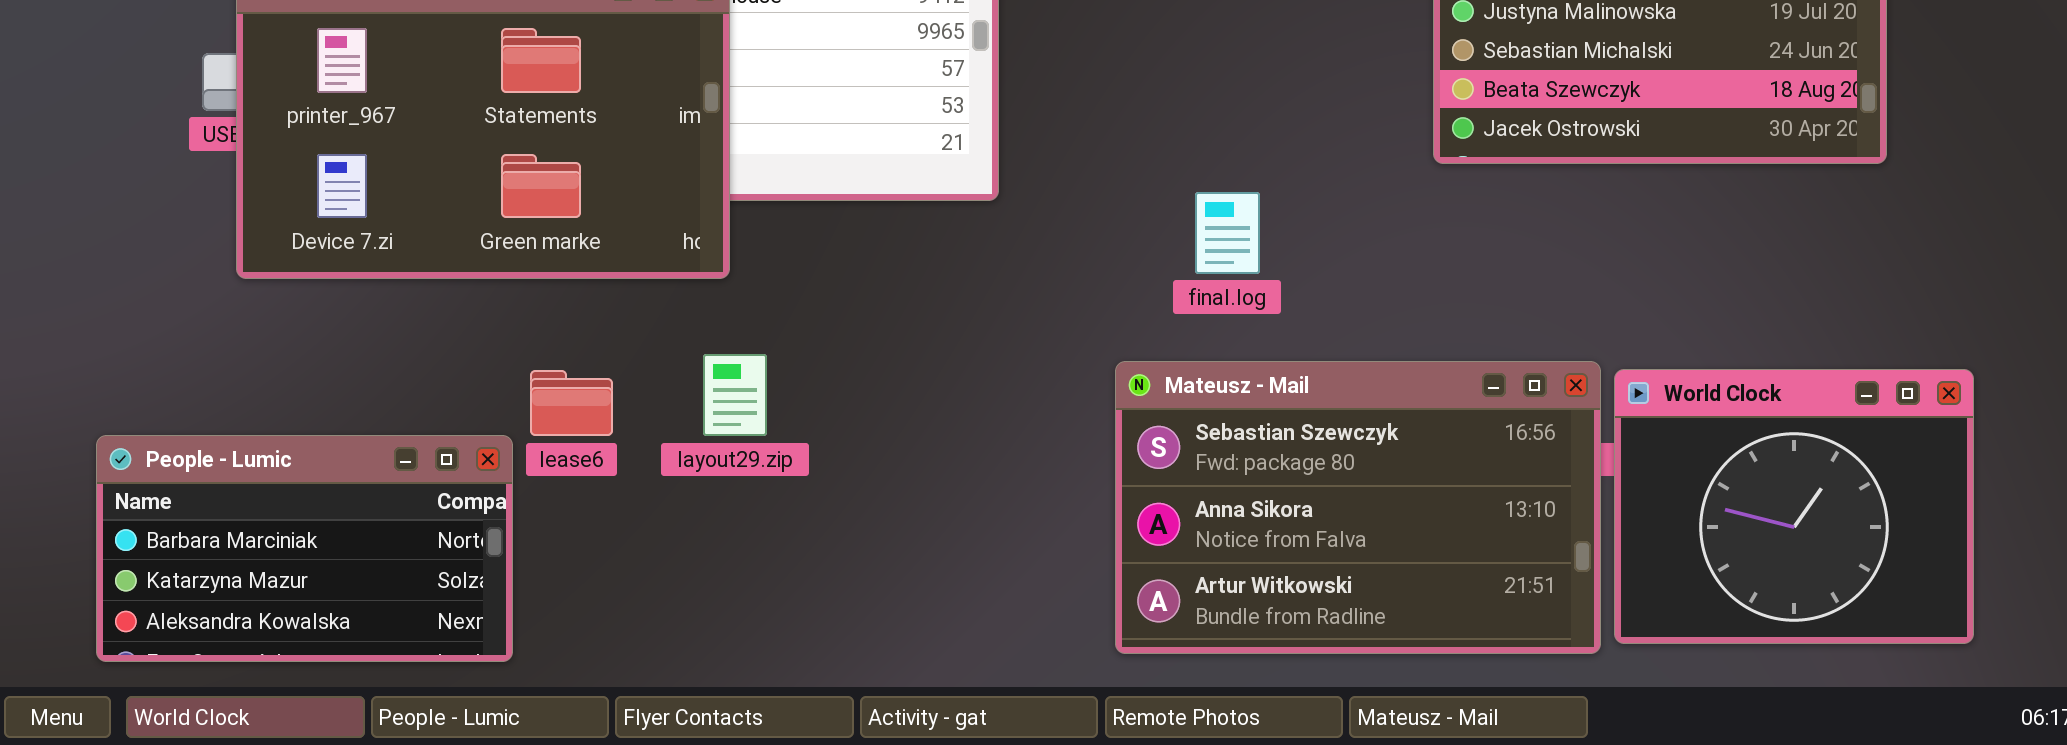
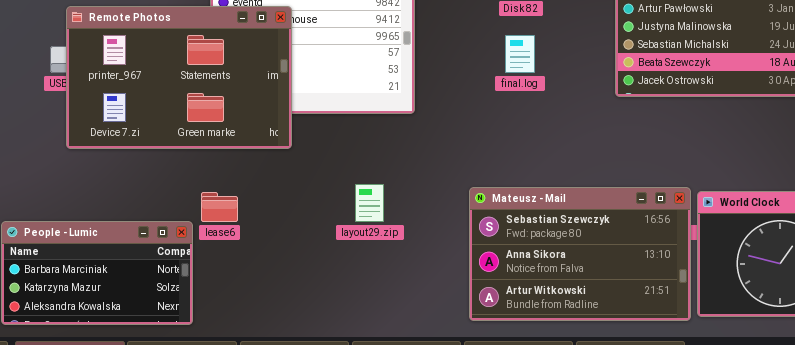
final.log: [1195,192,1260,274] -> [505,35,535,73], moved
layout29.zip: [703,354,767,436] -> [355,184,384,222], moved

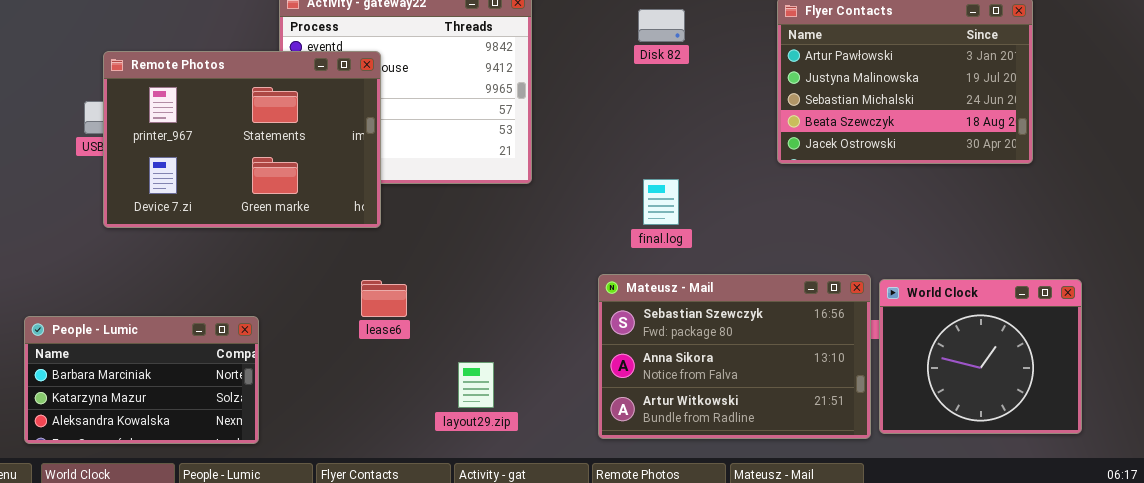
final.log: [505,35,535,73] -> [643,179,679,225], moved
layout29.zip: [355,184,384,222] -> [458,362,494,408], moved
lease6: [201,192,238,222] -> [361,280,407,317], moved

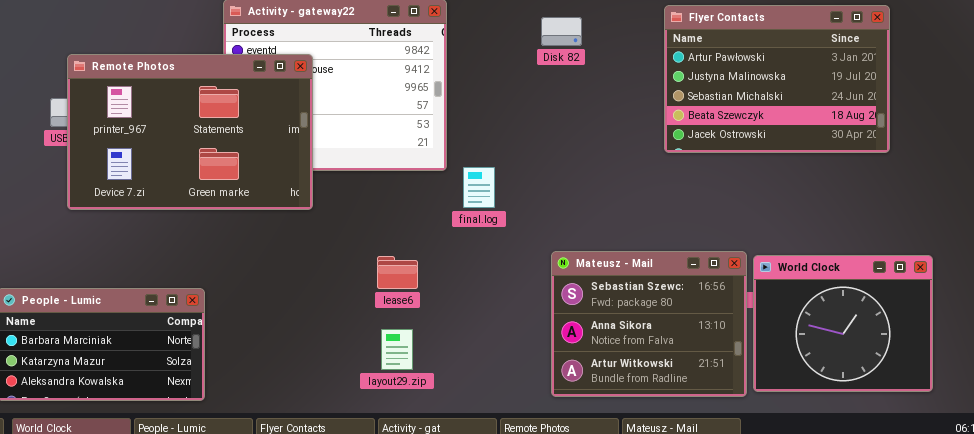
final.log: [643,179,679,225] -> [463,167,495,208], moved
Mateusz - Mail: [598,274,871,439] -> [551,251,747,397], resized
lease6: [361,280,407,317] -> [377,256,418,289], moved

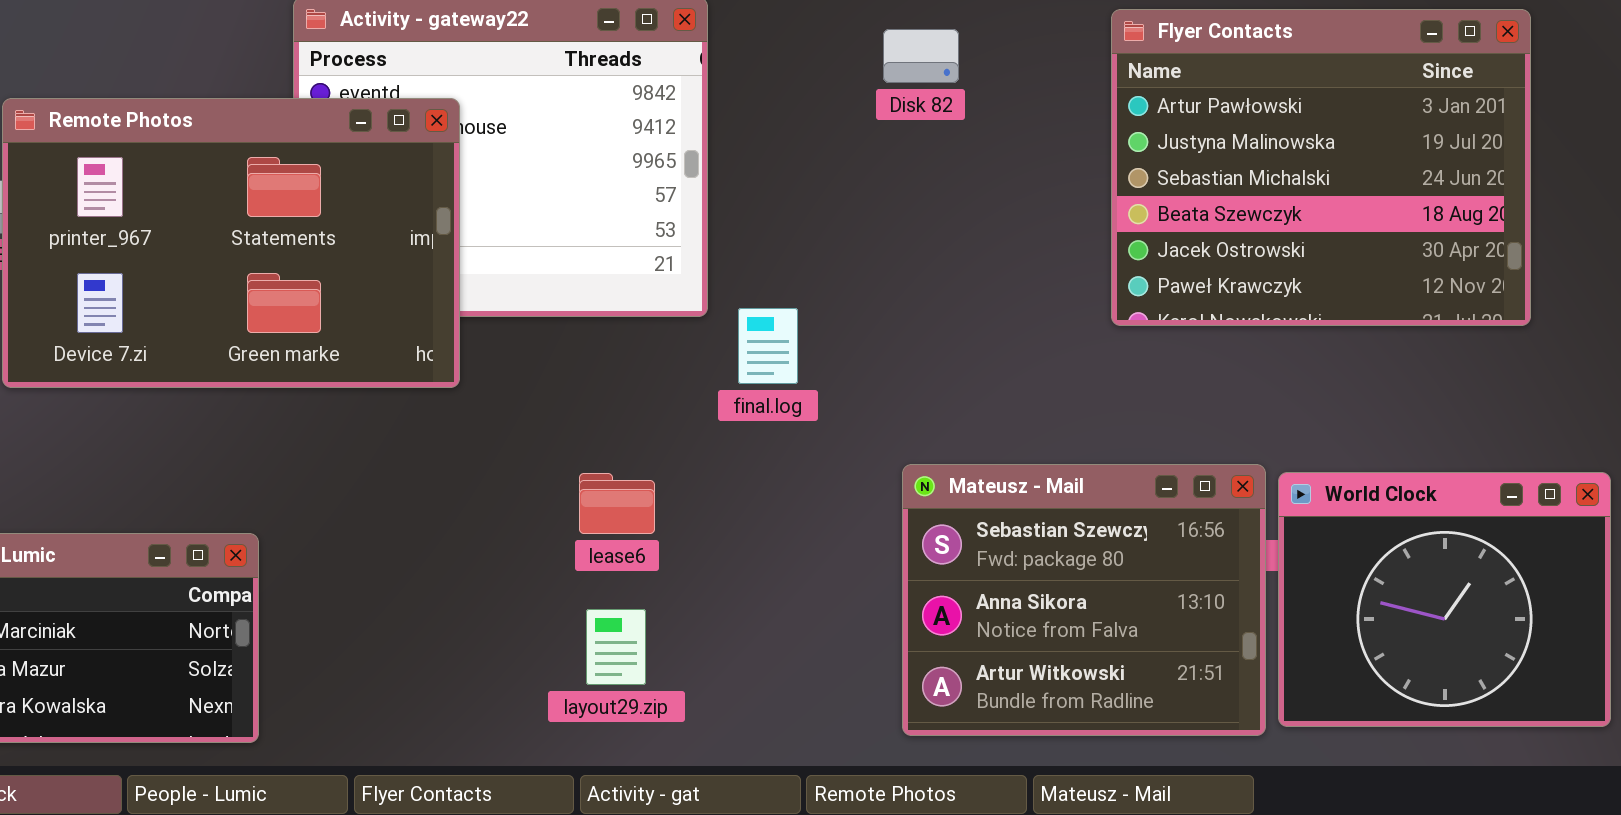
Flyer Contacts: [664,5,890,153] -> [1111,9,1531,326], resized

